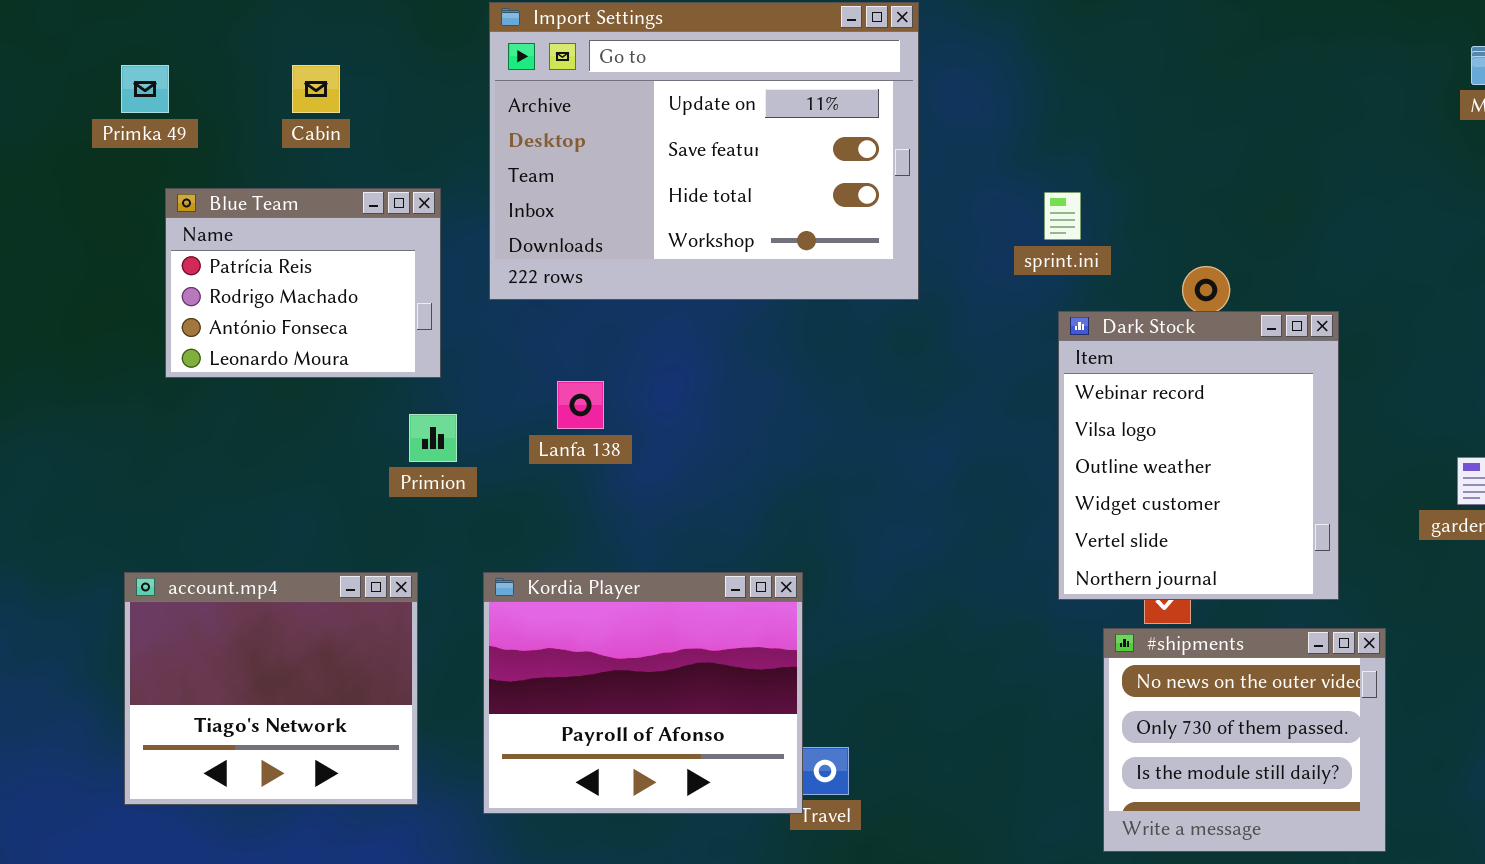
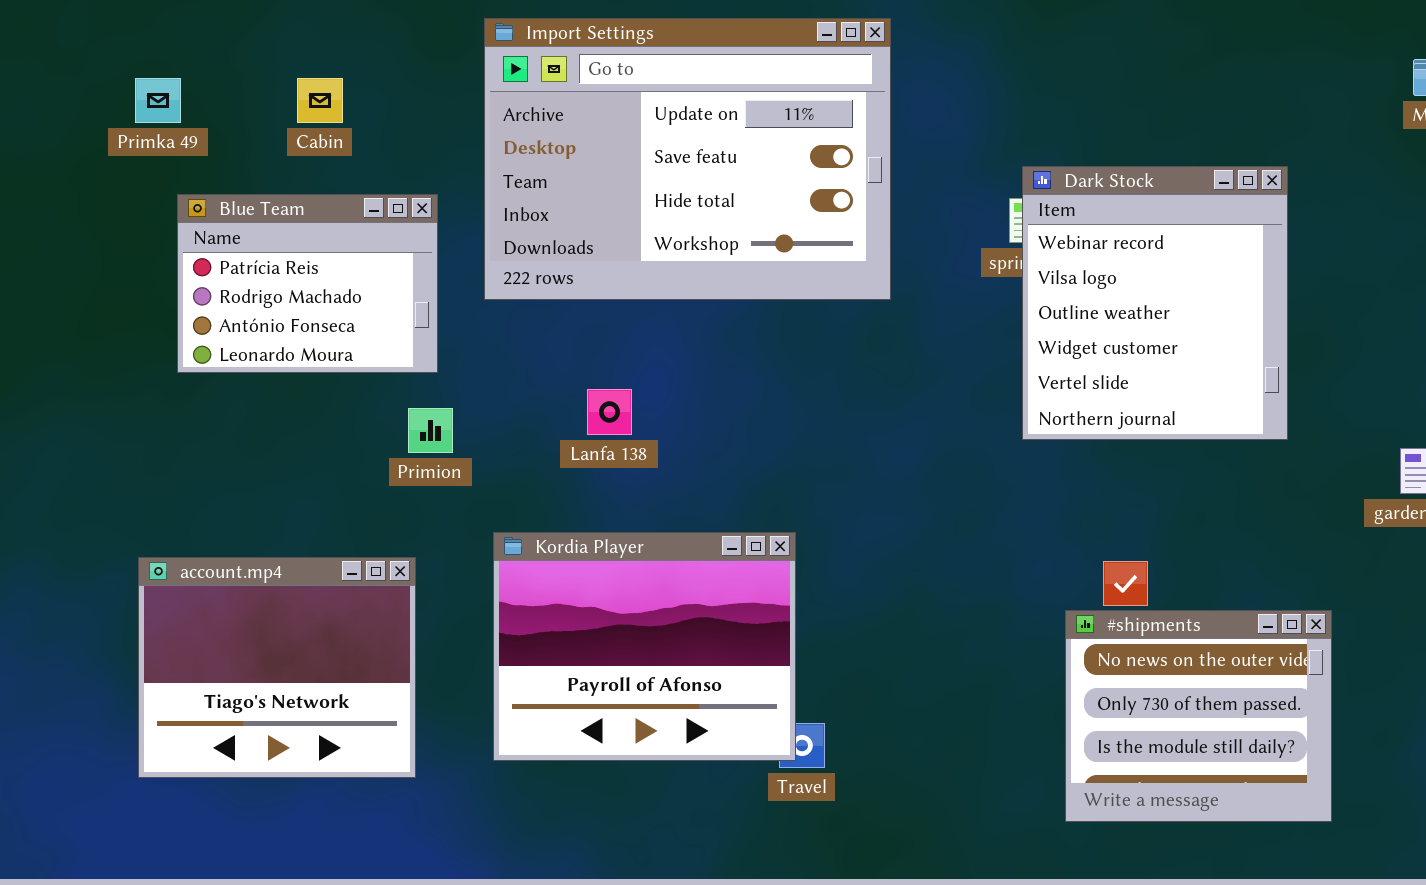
Dark Stock: [1058,311,1339,600] -> [1022,166,1288,440], moved
Lanfa 138: [557,381,604,429] -> [587,389,632,435], moved
Kordia Player: [483,572,803,814] -> [493,532,796,761], moved

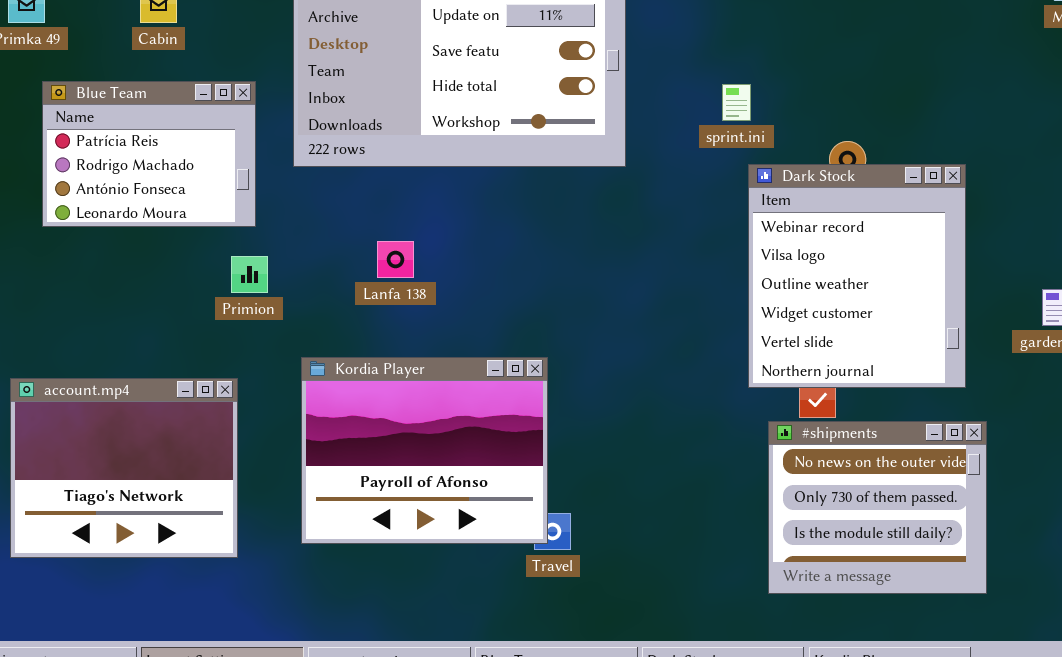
Dark Stock: [1022,166,1288,440] -> [748,164,966,388], moved

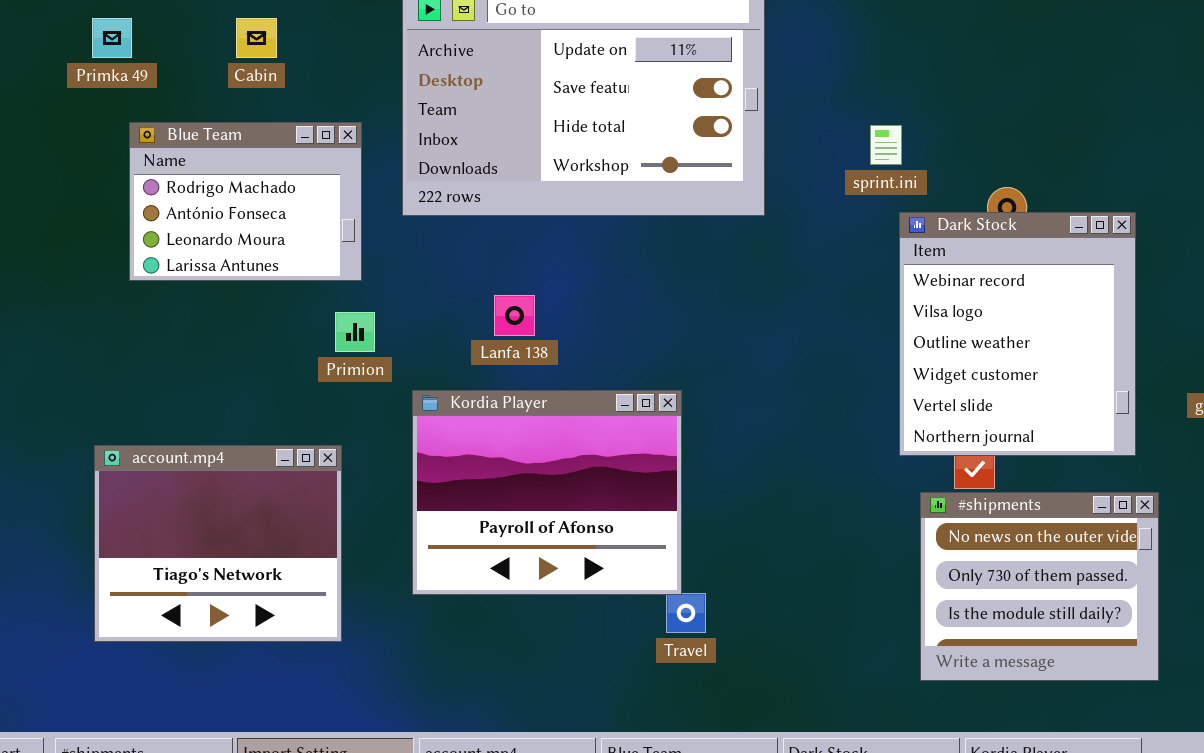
Blue Team: [42,81,256,227] -> [129,122,362,281], scrolled down 1 row
Kordia Player: [301,357,548,544] -> [412,390,682,595], moved

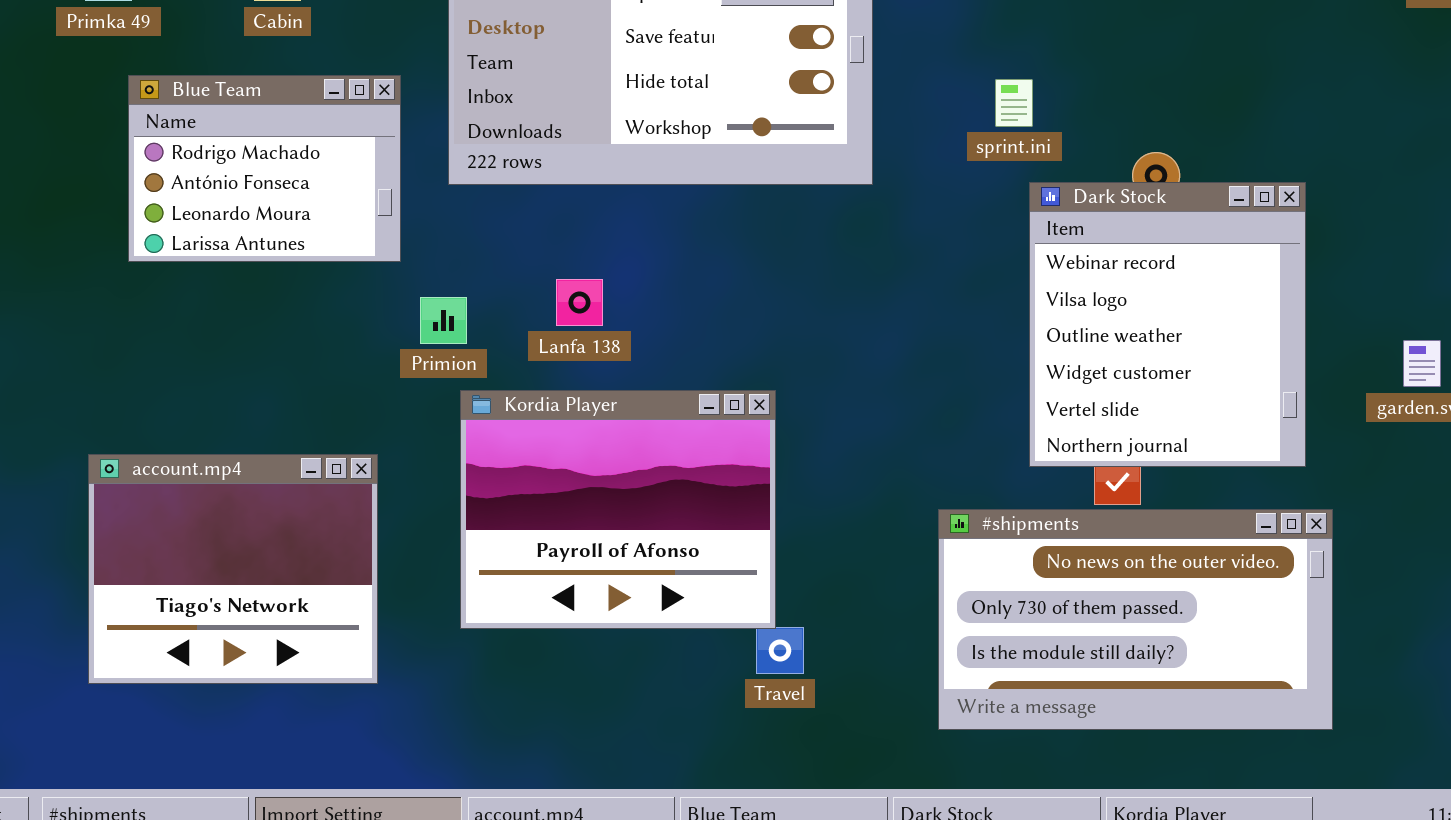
Primion: [335,312,375,352] -> [420,297,467,344], moved
#shipments: [920,492,1159,681] -> [938,509,1333,730], resized

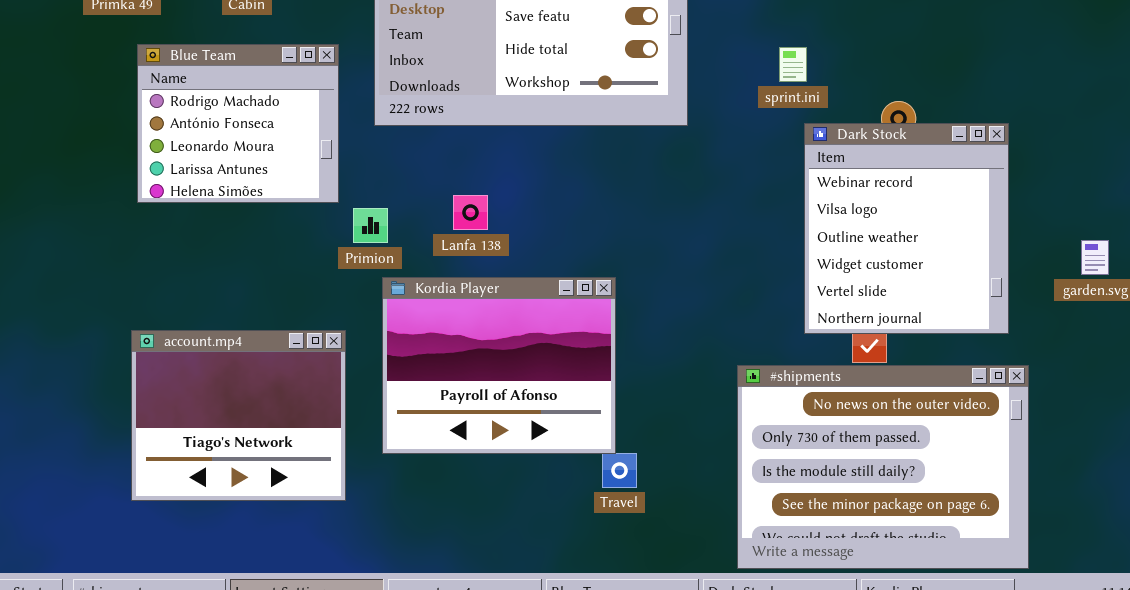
Blue Team: [128,75,401,262] -> [137,44,339,203], resized
account.mp4: [88,454,378,684] -> [131,330,346,501], moved
#shipments: [938,509,1333,730] -> [737,365,1029,569], resized

